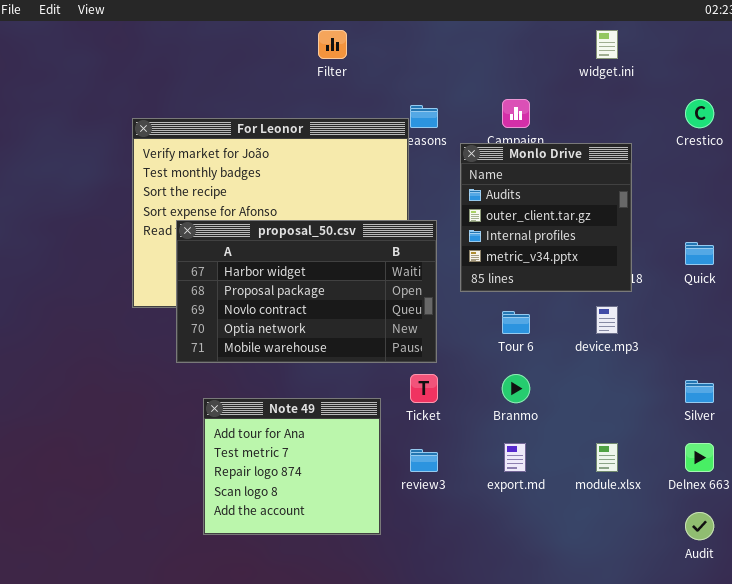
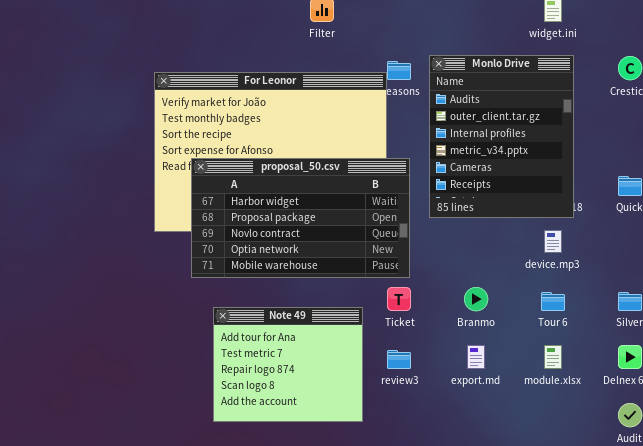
Monlo Drive: [460,143,632,292] -> [429,55,574,218], resized
Tour 6: [502,311,530,334] -> [541,292,565,311], moved

